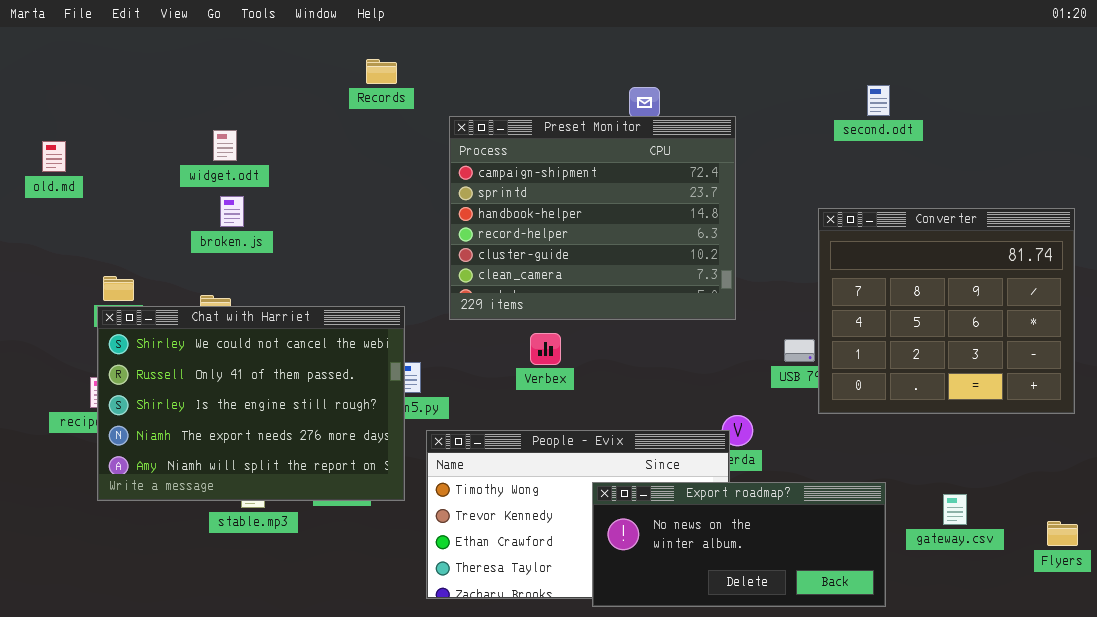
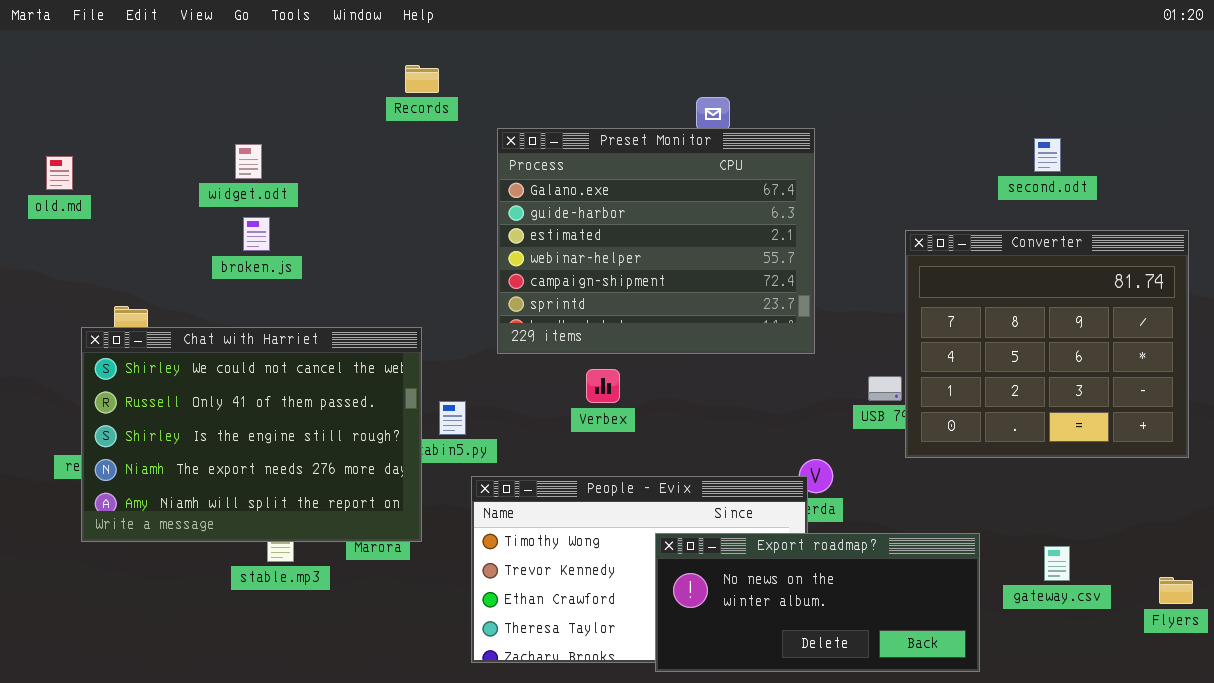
second.odt: [867,85,890,116] -> [1034,138,1061,172], moved
Preset Monitor: [449,116,736,320] -> [497,128,815,354], scrolled up 4 rows
Chat with Harriet: [97,306,405,501] -> [81,327,422,542], moved

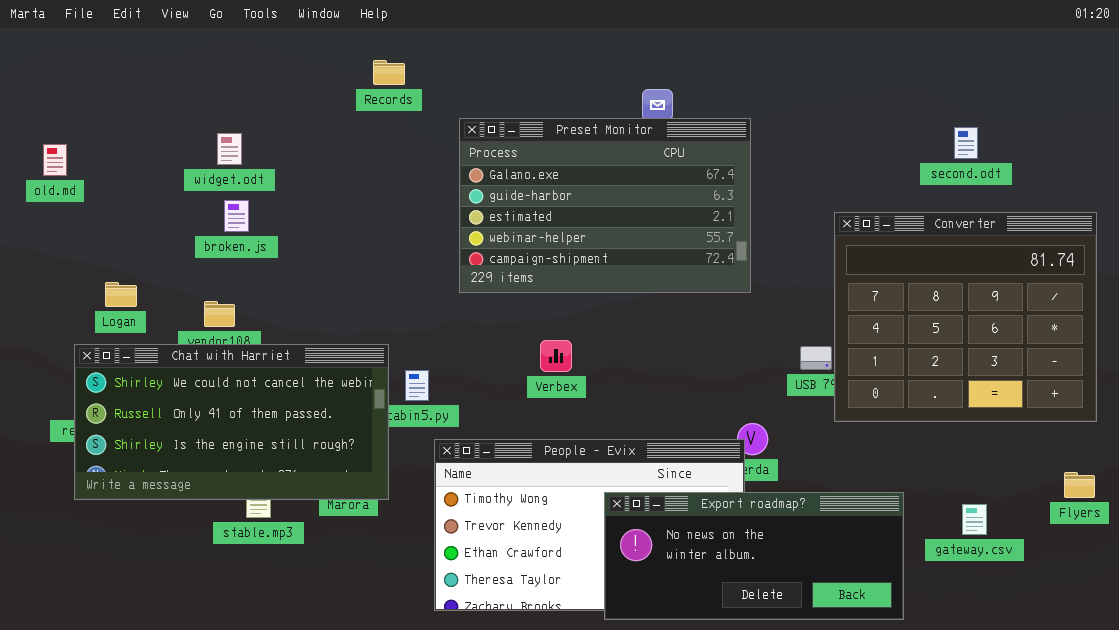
Preset Monitor: [497,128,815,354] -> [459,118,751,293], resized
Chat with Harriet: [81,327,422,542] -> [74,344,389,500], resized
Flyers: [1159,577,1193,604] -> [1064,472,1095,498], moved

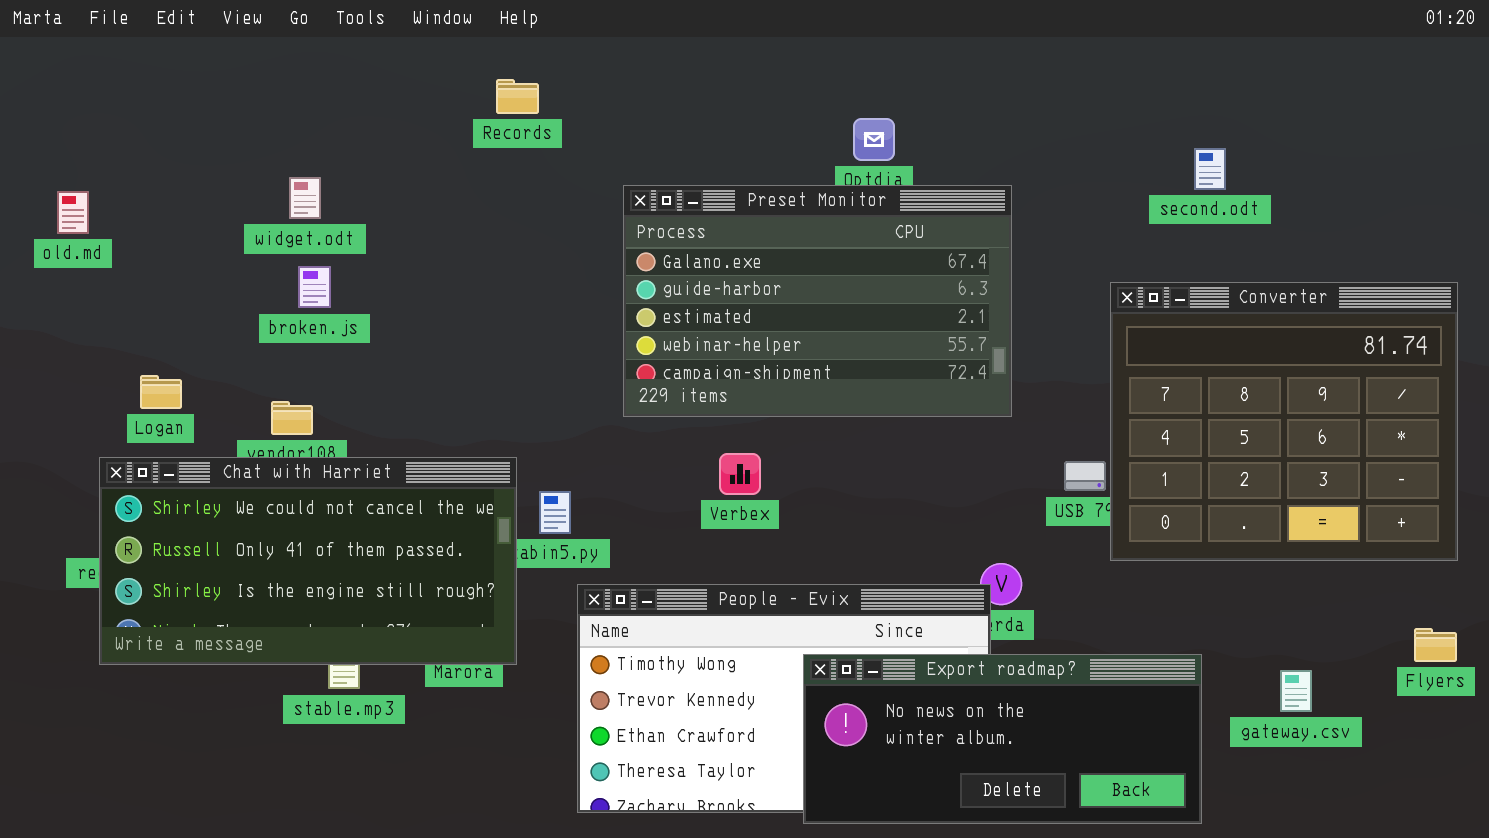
Preset Monitor: [459,118,751,293] -> [623,185,1012,417], moved
second.odt: [954,127,978,159] -> [1194,148,1226,190], moved

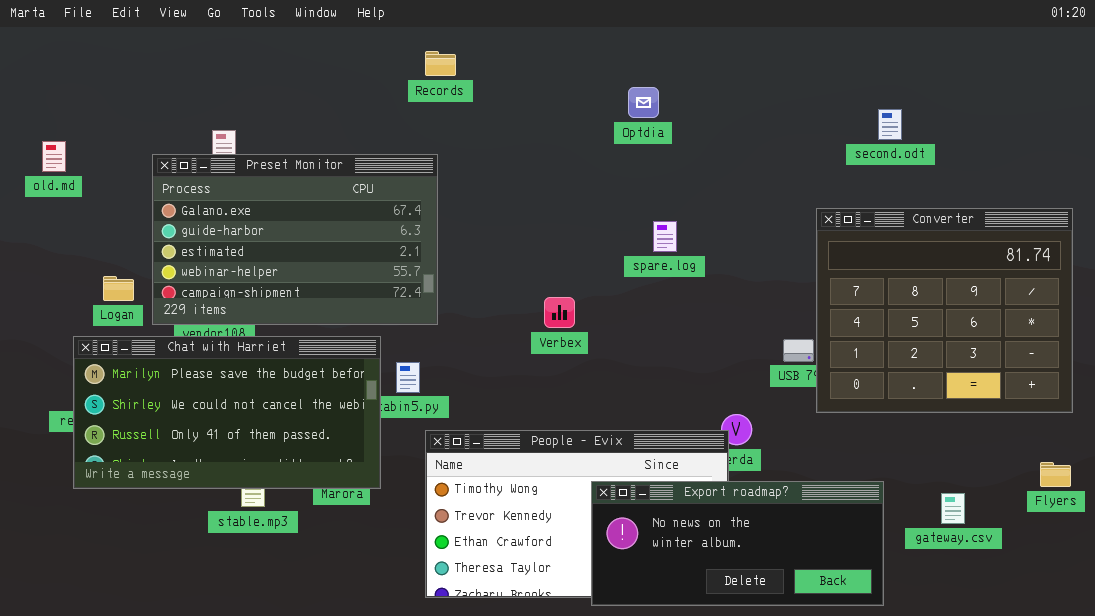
Records: [496,79,539,114] -> [425,51,456,76], moved
Preset Monitor: [623,185,1012,417] -> [152,154,438,325], moved
Verbex: [719,453,761,495] -> [544,297,575,328], moved
Chat with Harriet: [99,457,517,665] -> [73,336,381,489], scrolled up 1 row

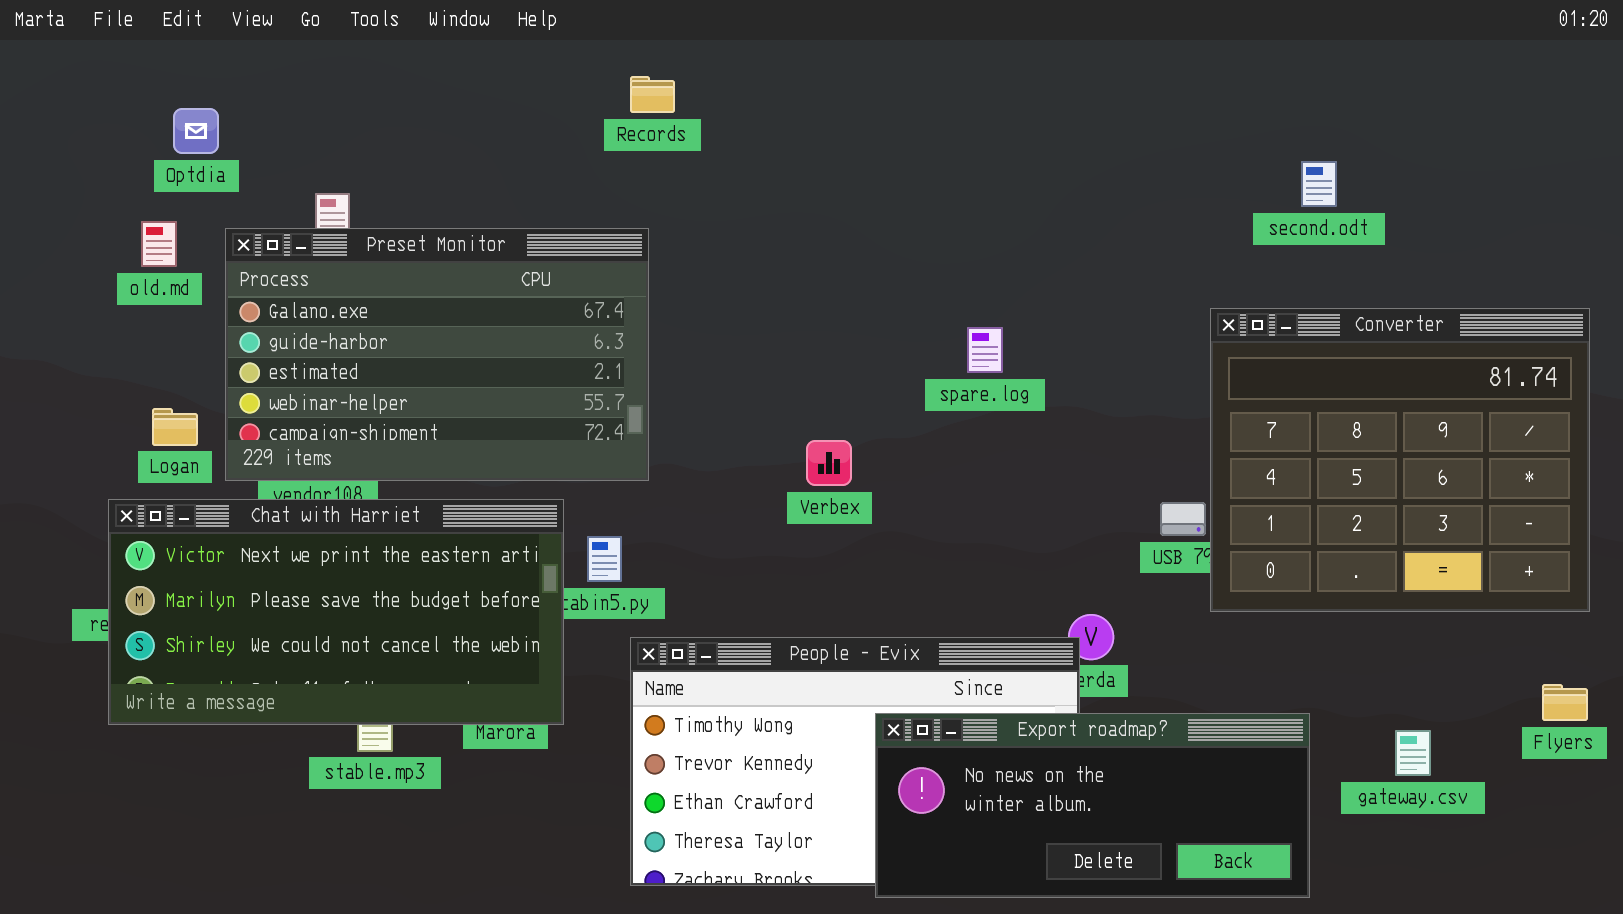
Optdia: [628,87,659,118] -> [173,108,219,154], moved
old.md: [42,141,66,172] -> [141,221,177,267], moved
Chat with Harriet: [73,336,381,489] -> [108,499,564,725], scrolled up 1 row

